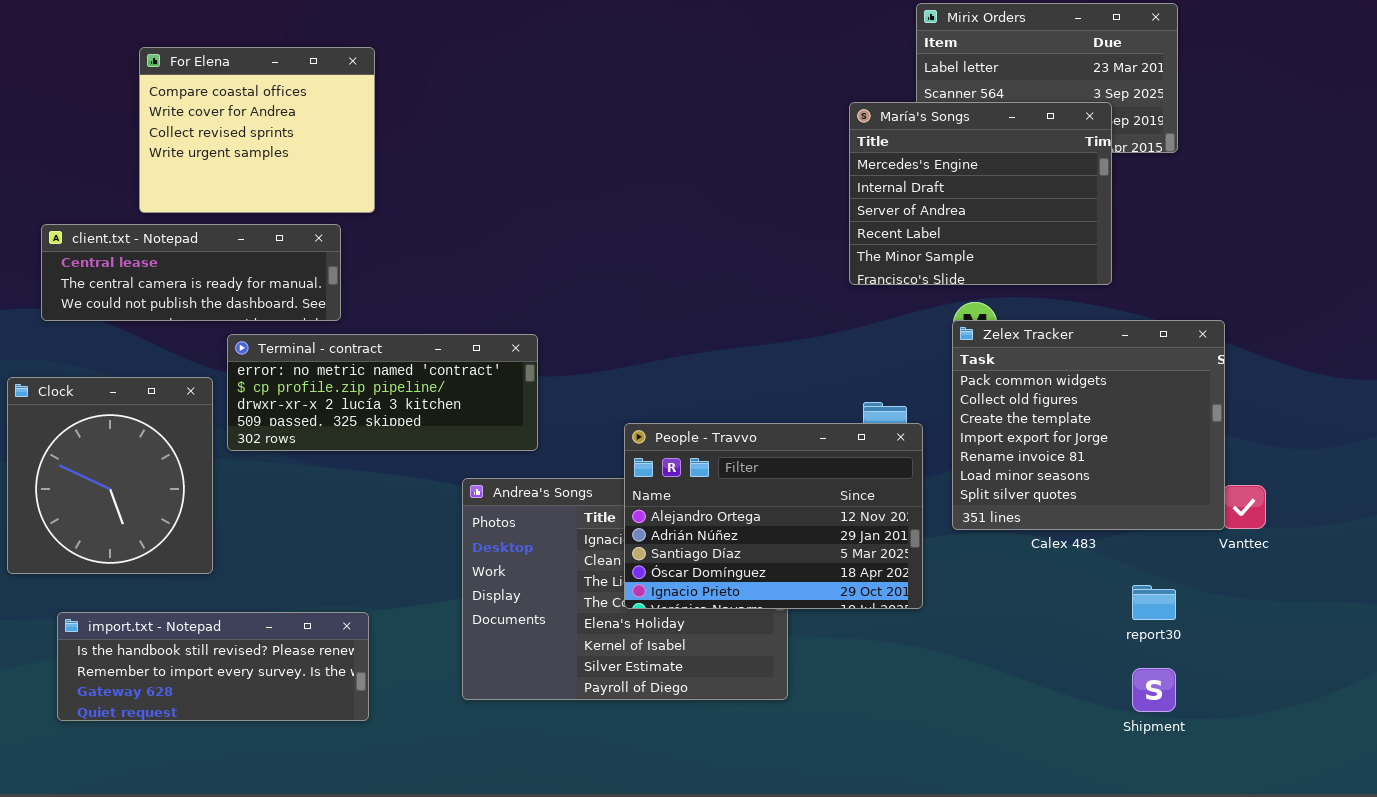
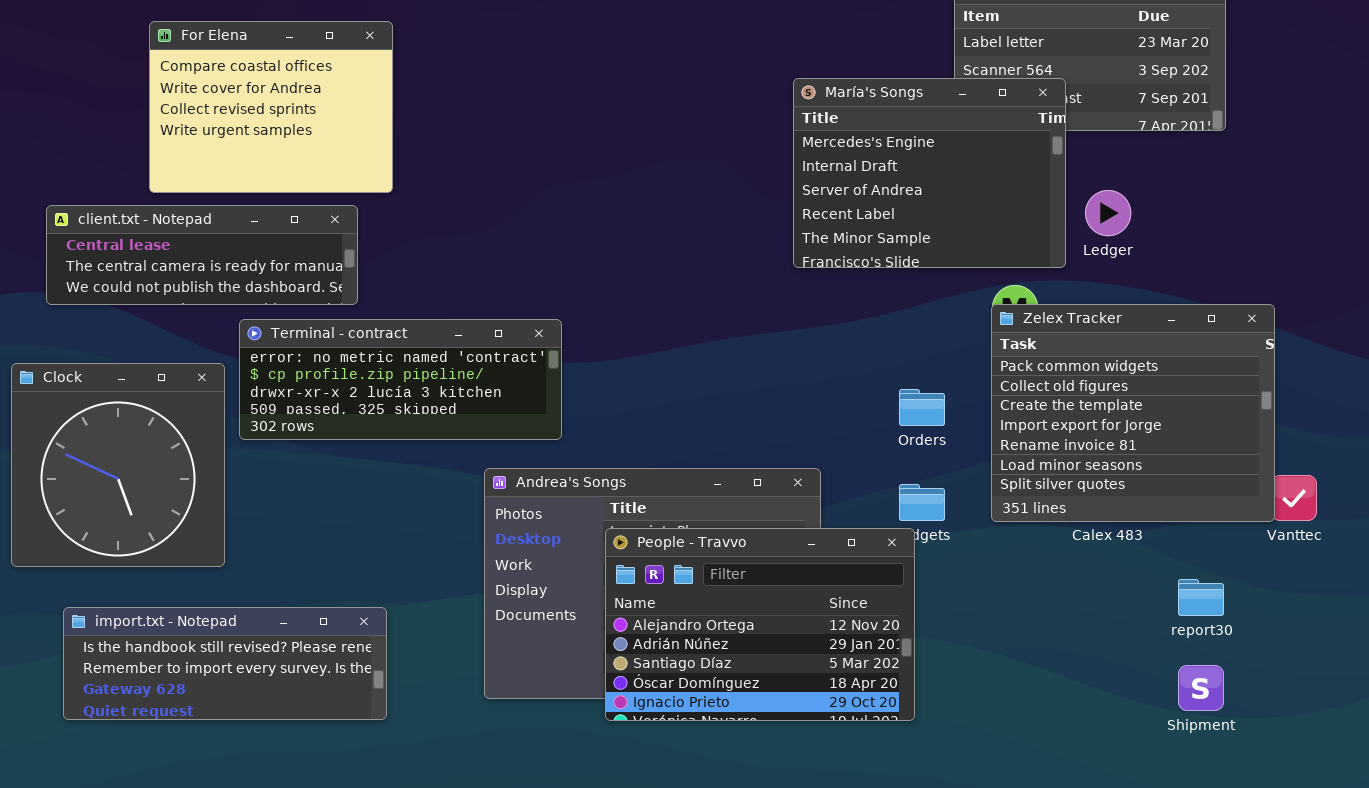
María's Songs: [849,102,1112,285] -> [793,78,1066,268], moved
People - Travvo: [624,423,923,609] -> [605,528,915,721], moved

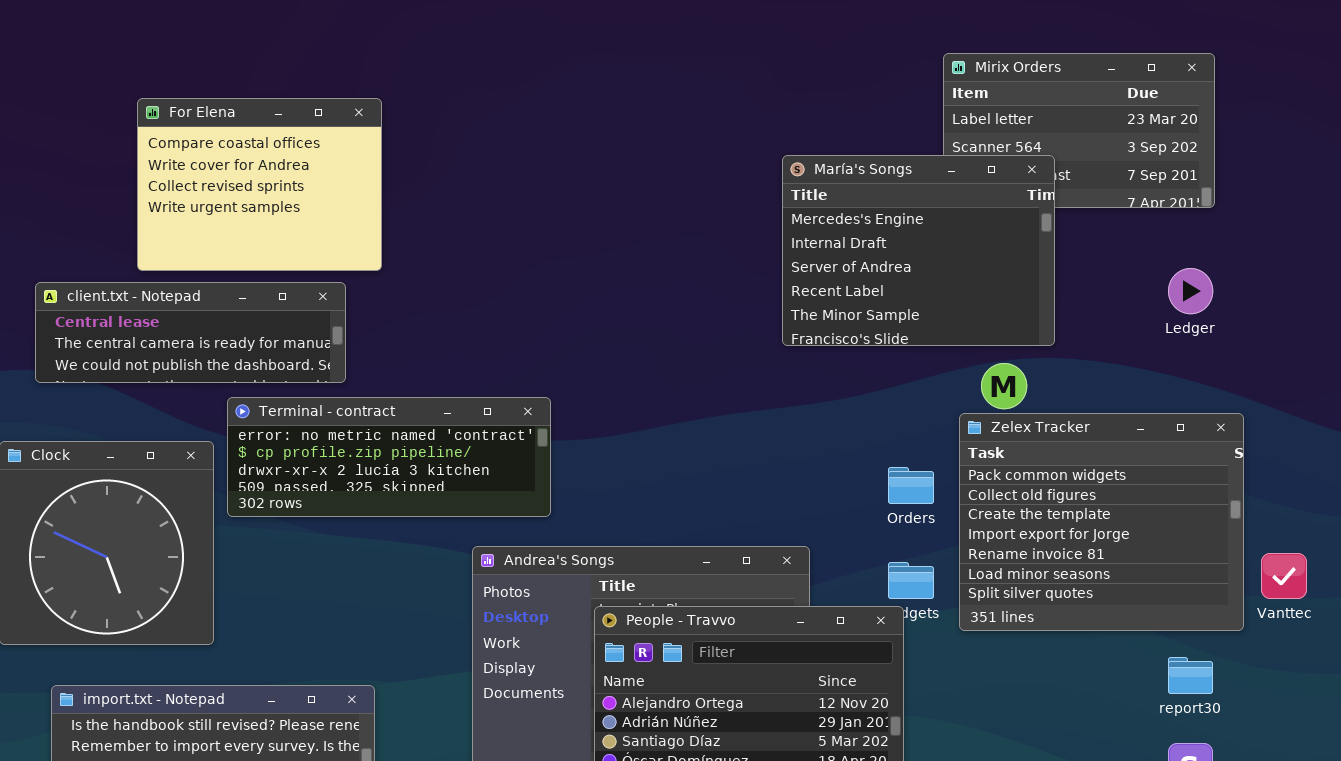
Ledger: [1085,190,1131,236] -> [1168,268,1213,314], moved
Zelex Tracker: [991,304,1275,522] -> [959,413,1244,631], moved

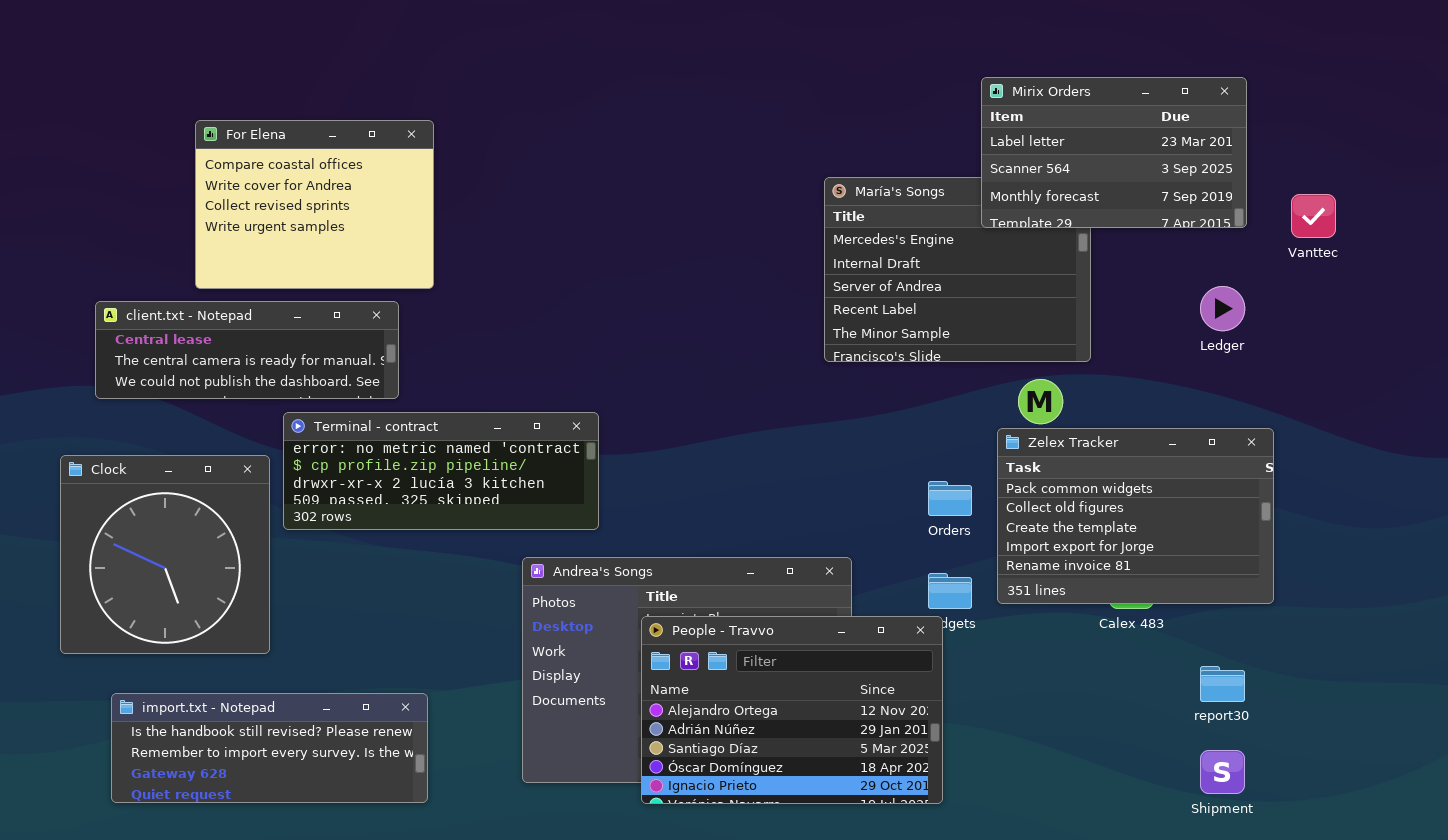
Mirix Orders: [943,53,1215,208] -> [981,77,1247,228], raised
Zelex Tracker: [959,413,1244,631] -> [997,428,1274,604], resized
Vanttec: [1261,553,1307,599] -> [1291,194,1336,238], moved

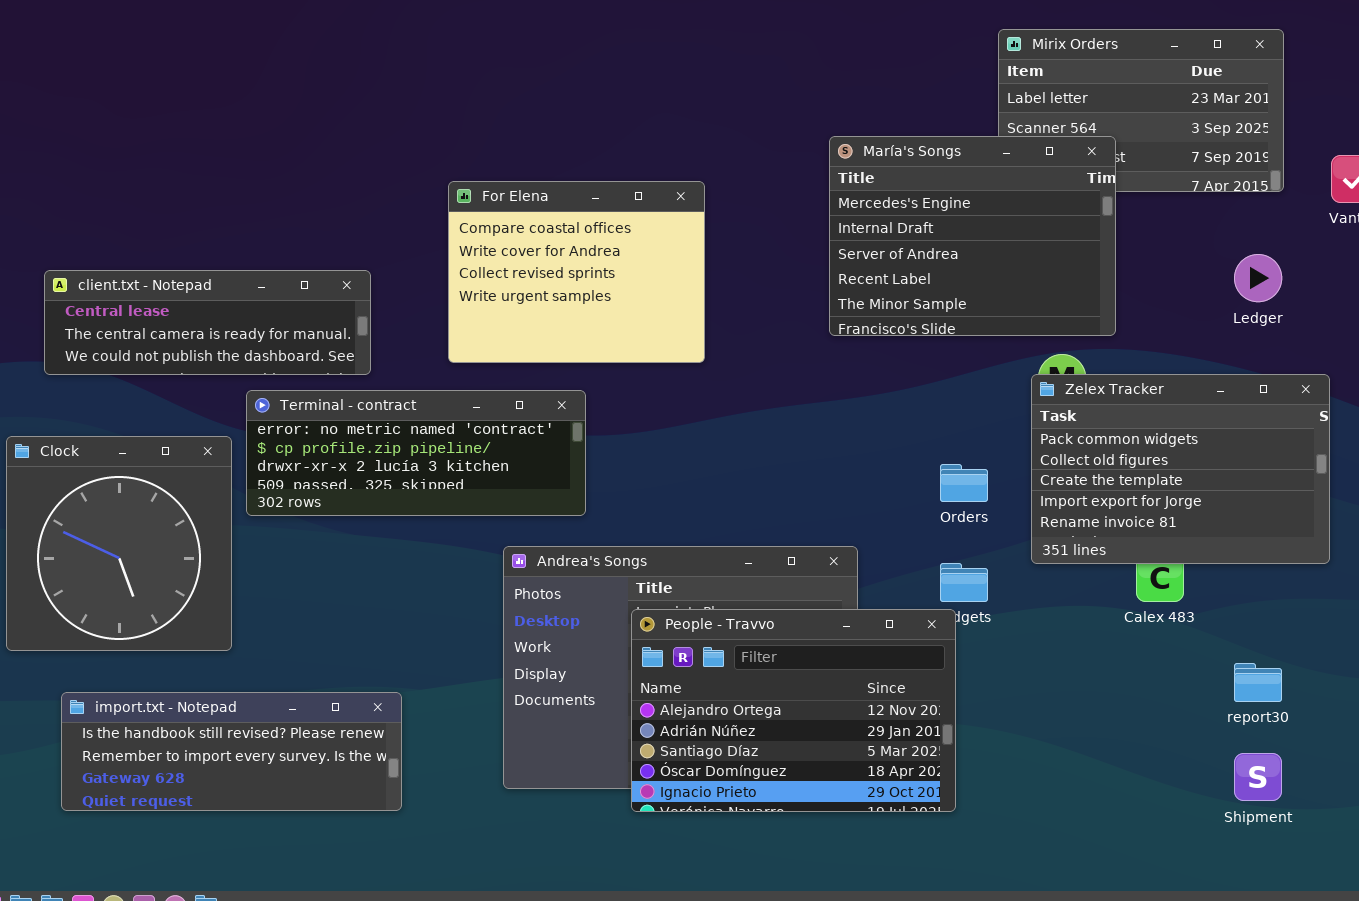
For Elena: [195,120,434,289] -> [448,181,705,363], moved
María's Songs: [824,177,1091,362] -> [829,136,1116,336], raised
Zelex Tracker: [997,428,1274,604] -> [1031,374,1330,564], moved

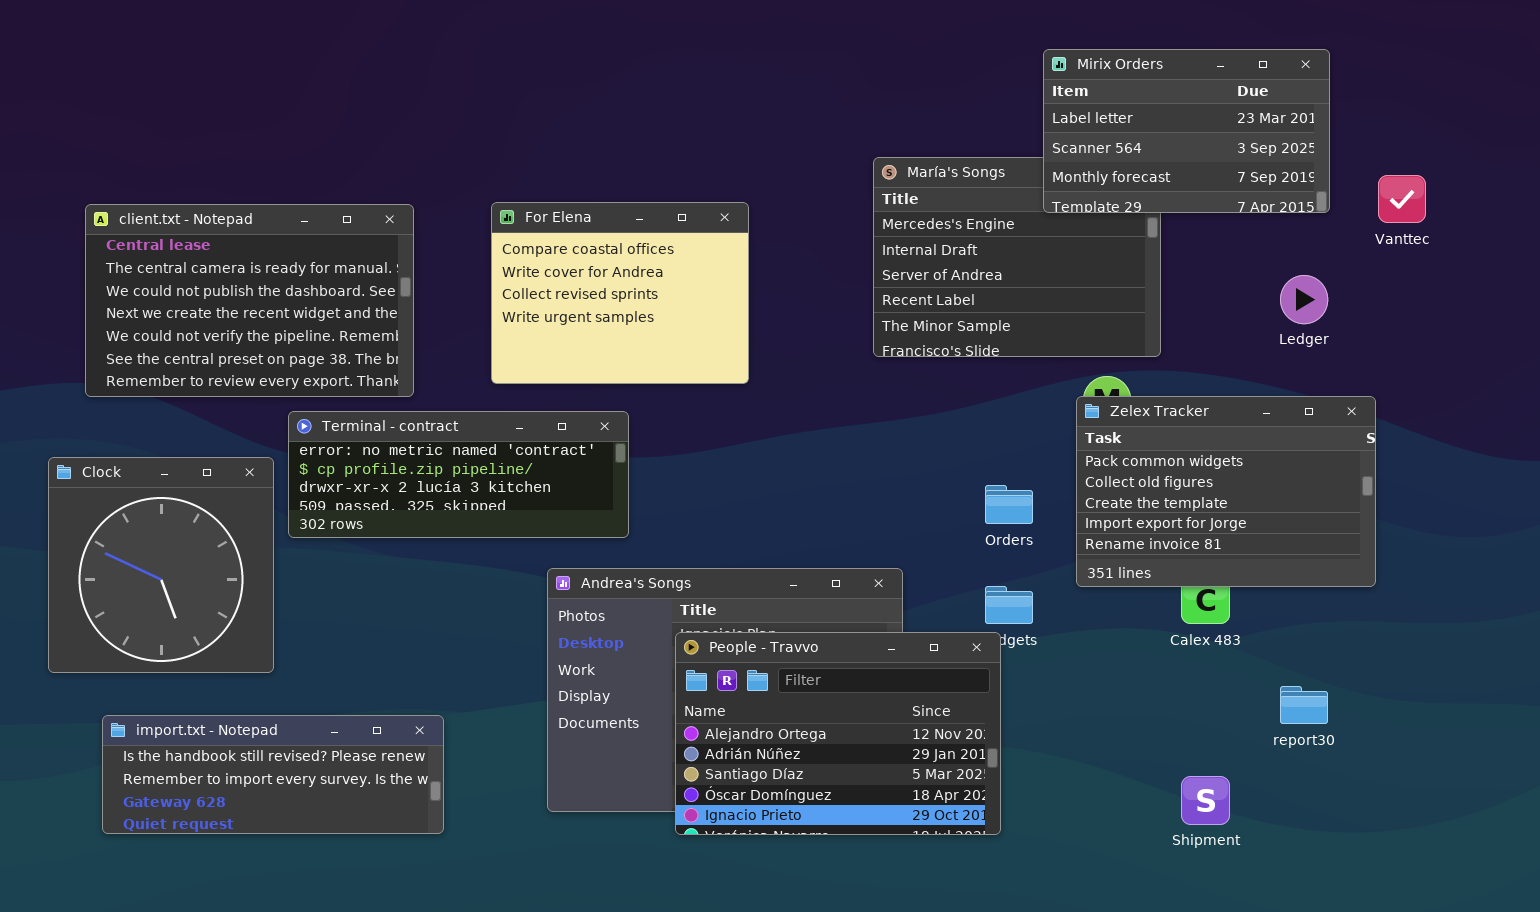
Mirix Orders: [998,29,1284,192] -> [1043,49,1330,213], raised
client.txt - Notepad: [44,270,371,375] -> [85,204,414,397], resized
Shipment: [1234,753,1282,801] -> [1181,776,1230,825], moved

